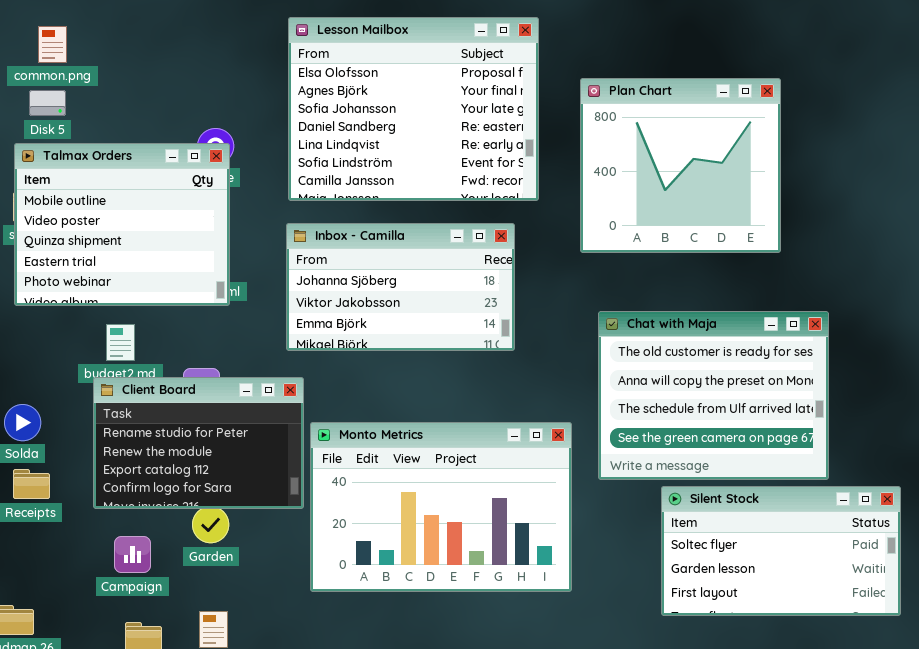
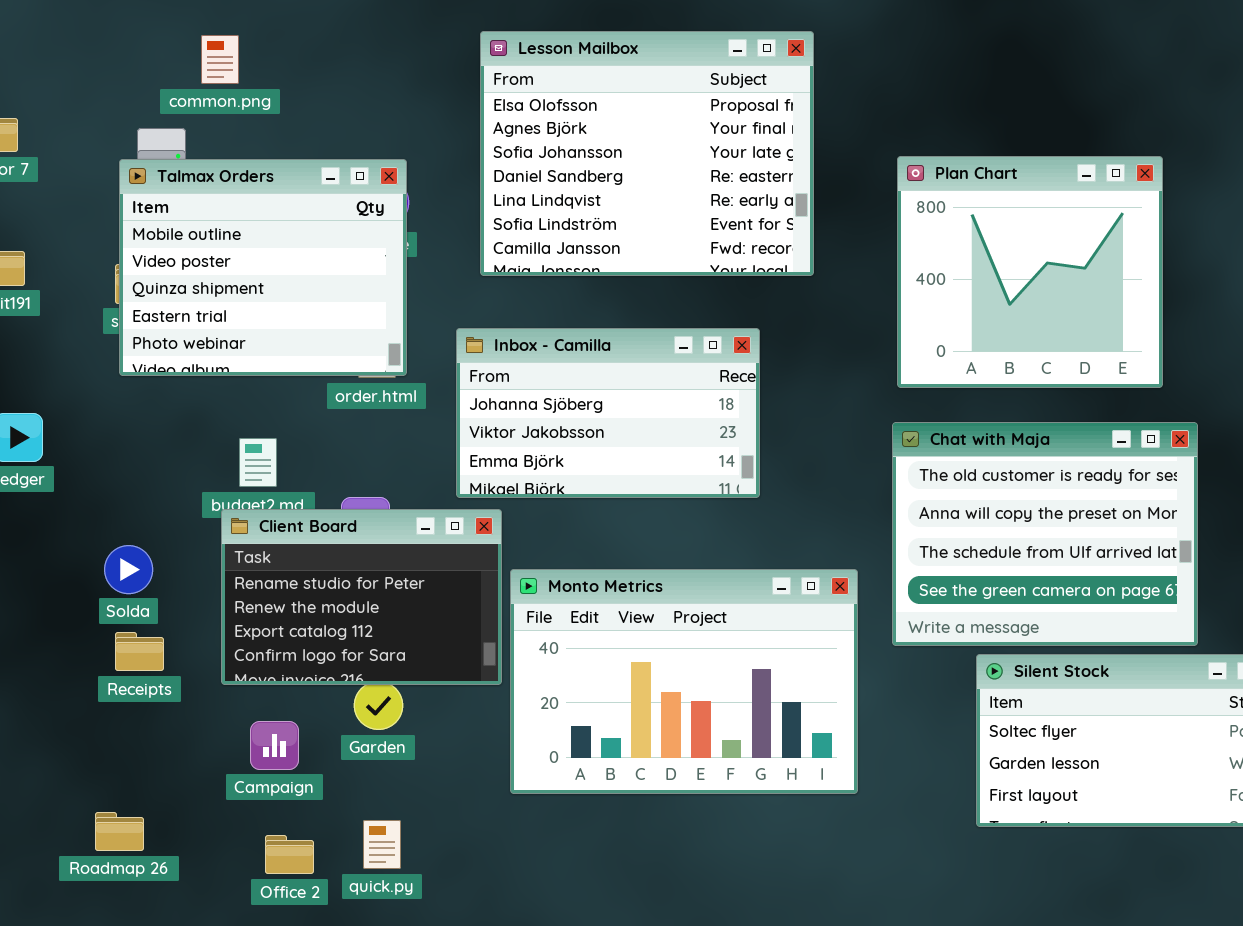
common.png: [38,26,67,63] -> [201,35,239,84], moved
Plan Chart: [580,78,781,253] -> [897,156,1163,388], moved
Talmax Orders: [14,143,230,306] -> [119,159,407,376], moved
Inbox - Camilla: [286,223,515,351] -> [456,328,760,498], moved

